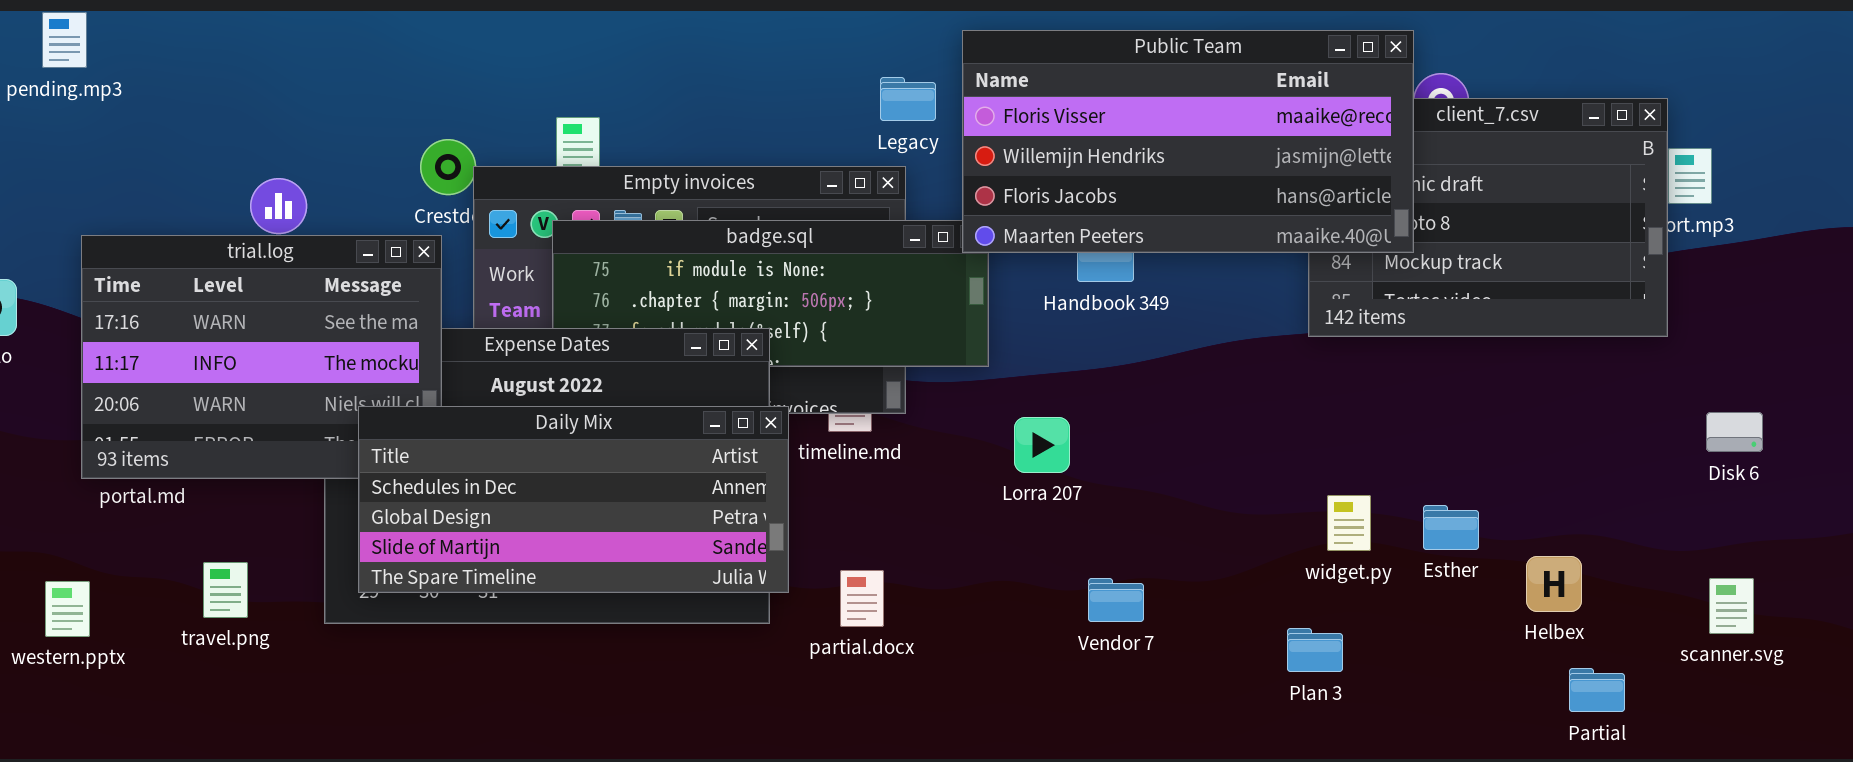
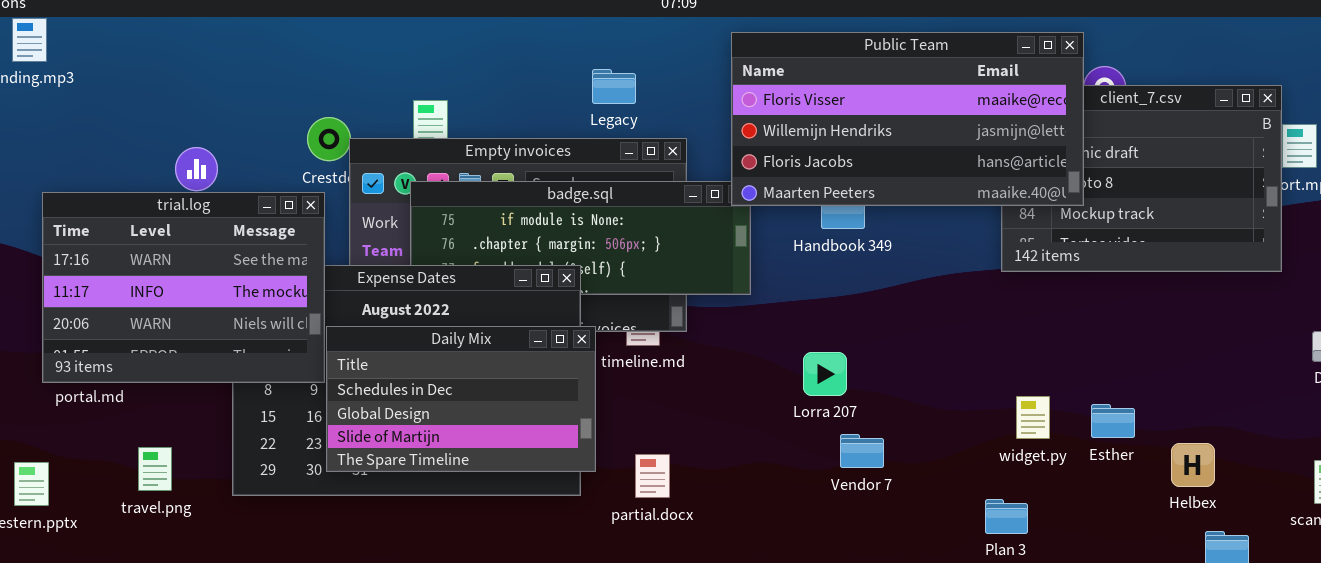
Legacy: [880,77,936,121] -> [592,69,636,104], moved
Daily Mix: [358,406,789,593] -> [326,326,596,472], resized
Lorra 207: [1014,417,1070,473] -> [803,352,847,396], moved
Vendor 7: [1088,578,1144,622] -> [840,434,884,468], moved

